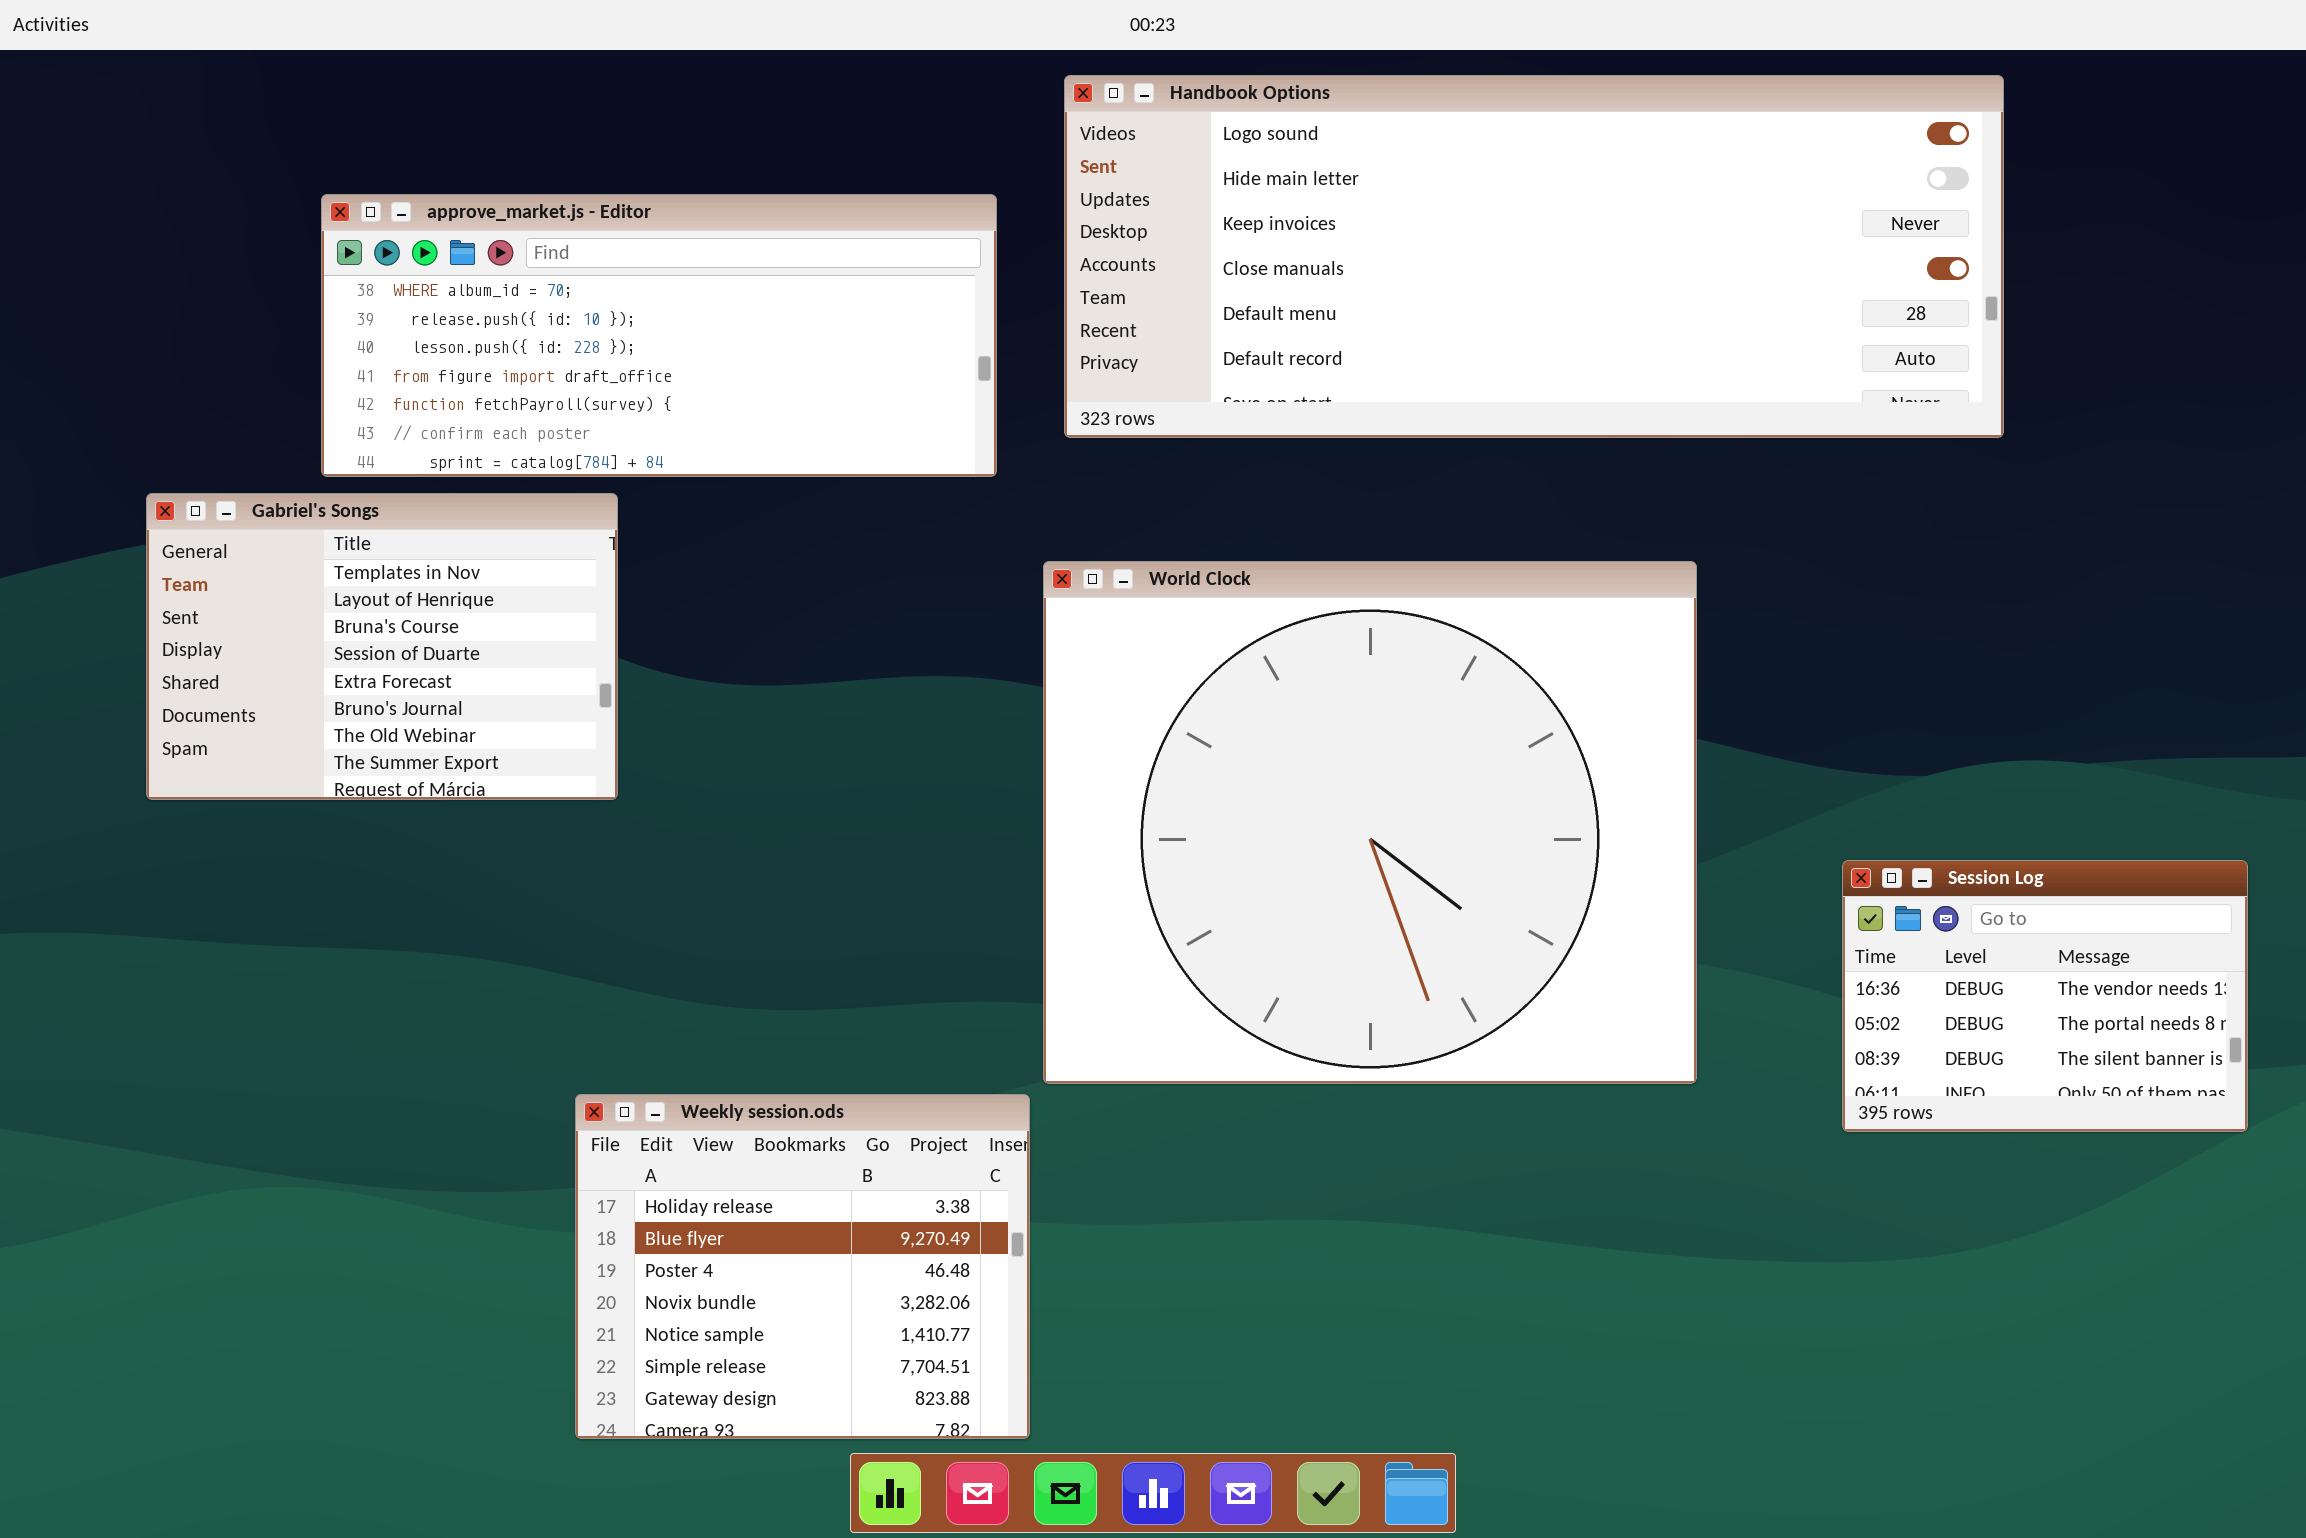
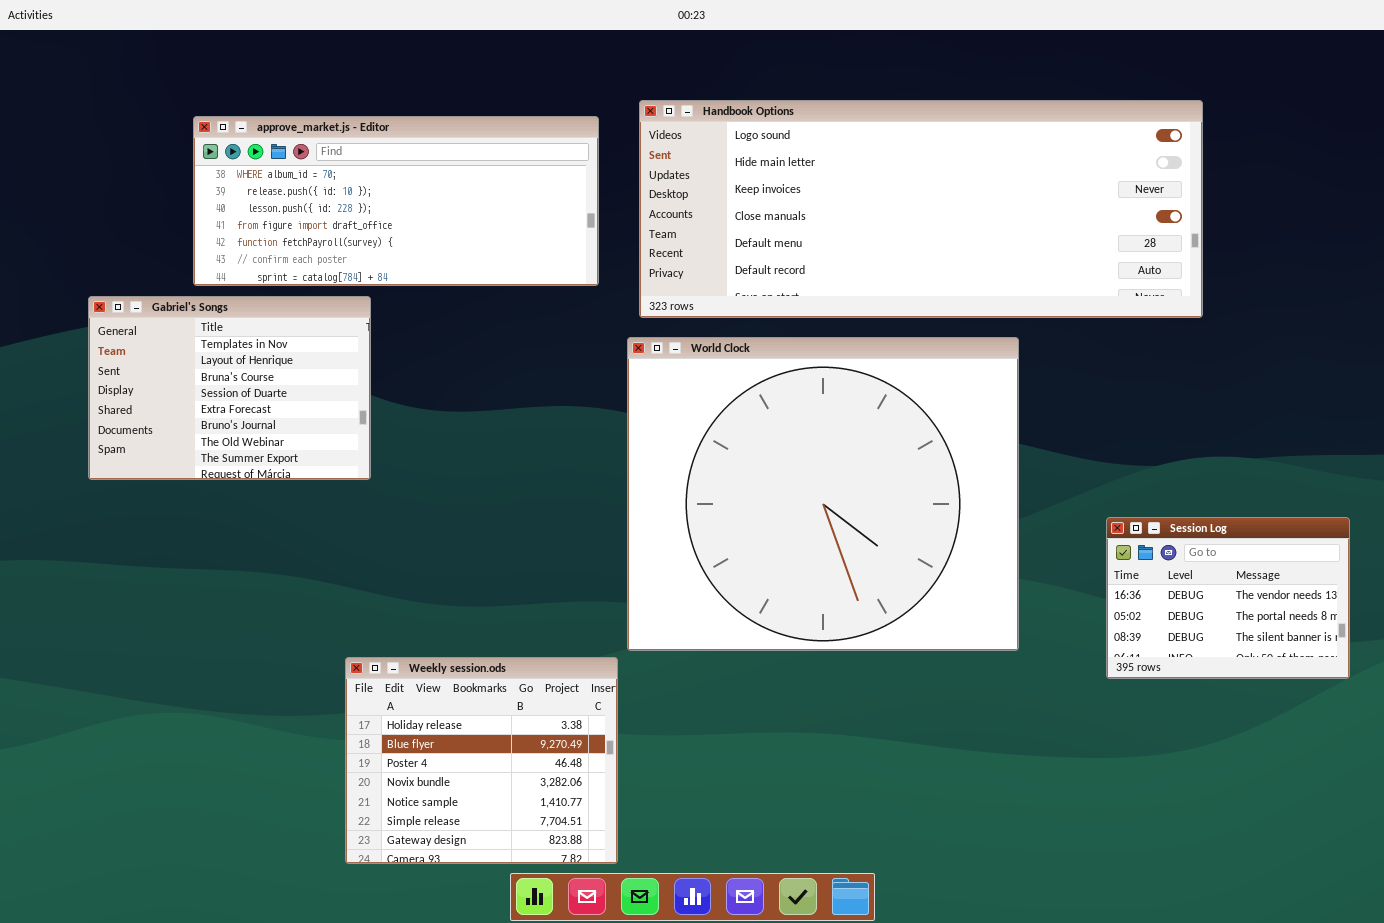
Handbook Options: [1064,75,2004,438] -> [639,100,1203,318], moved

